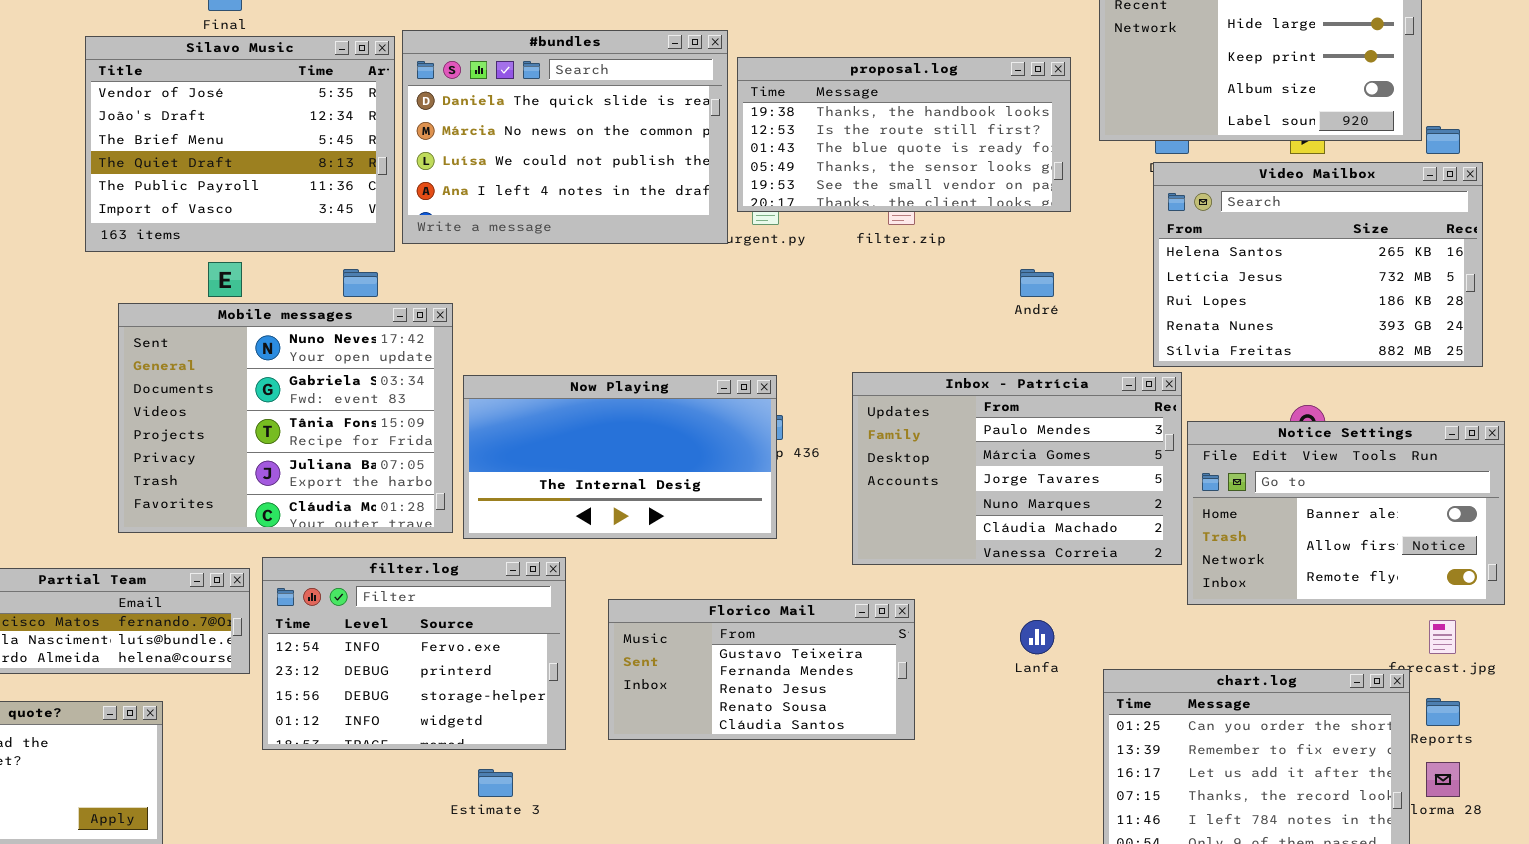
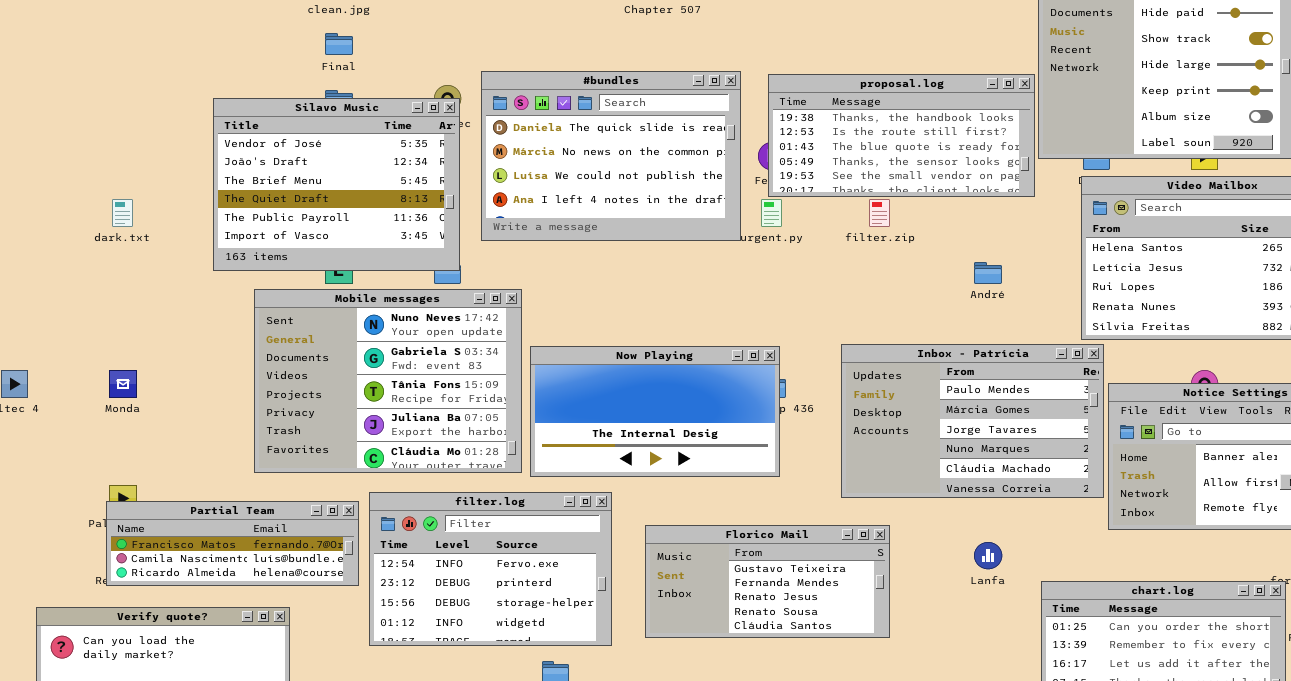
Silavo Music: [85,36,395,252] -> [213,98,460,271], moved
proposal.log: [737,57,1071,212] -> [768,74,1035,197], moved

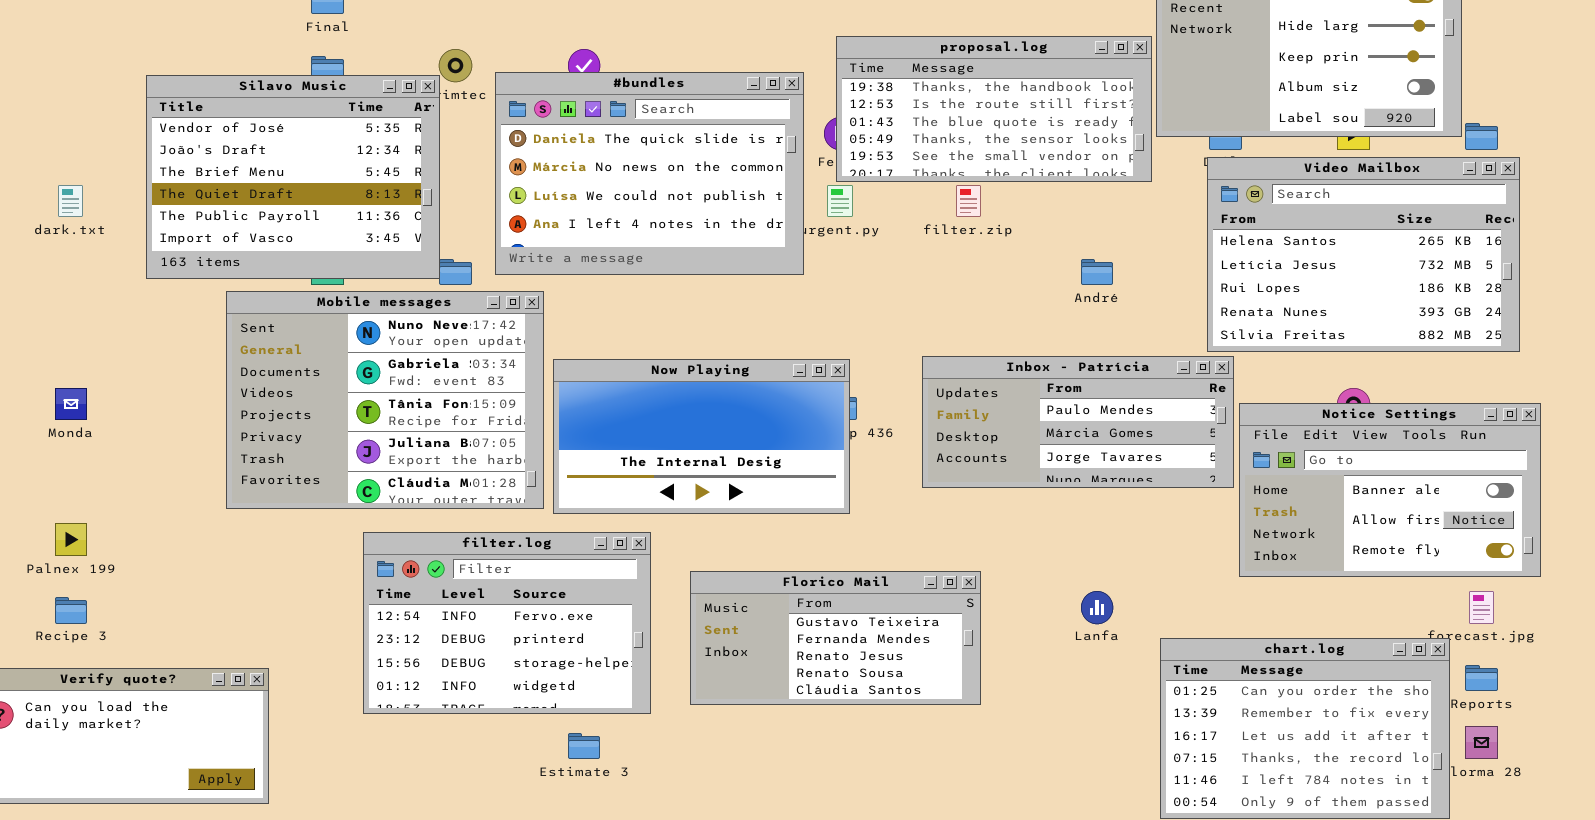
#bundles: [481,71,741,241] -> [495,72,804,275], moved
Silavo Music: [213,98,460,271] -> [146,75,440,279], moved
Inbox - Patrícia: [841,344,1104,498] -> [922,356,1234,488], resized
Partial Team: [106,501,359,586] -> none, closed

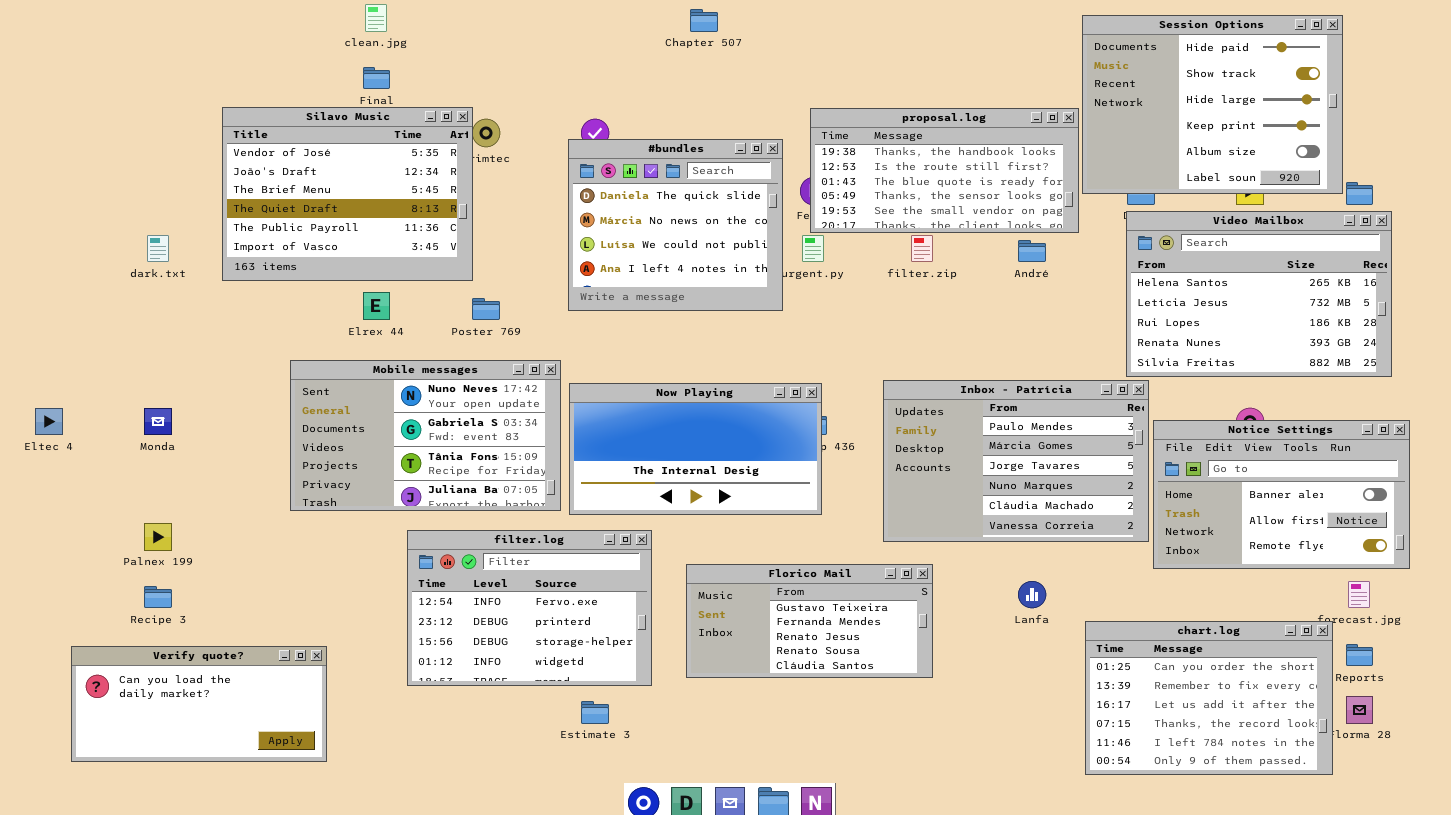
#bundles: [495,72,804,275] -> [568,139,783,311], resized
Silavo Music: [146,75,440,279] -> [222,107,473,281], moved
André: [1081,259,1113,285] -> [1018,240,1046,262], moved
Mobile messages: [226,291,544,509] -> [290,360,561,511], resized
Inbox - Patrícia: [922,356,1234,488] -> [883,380,1149,542], resized

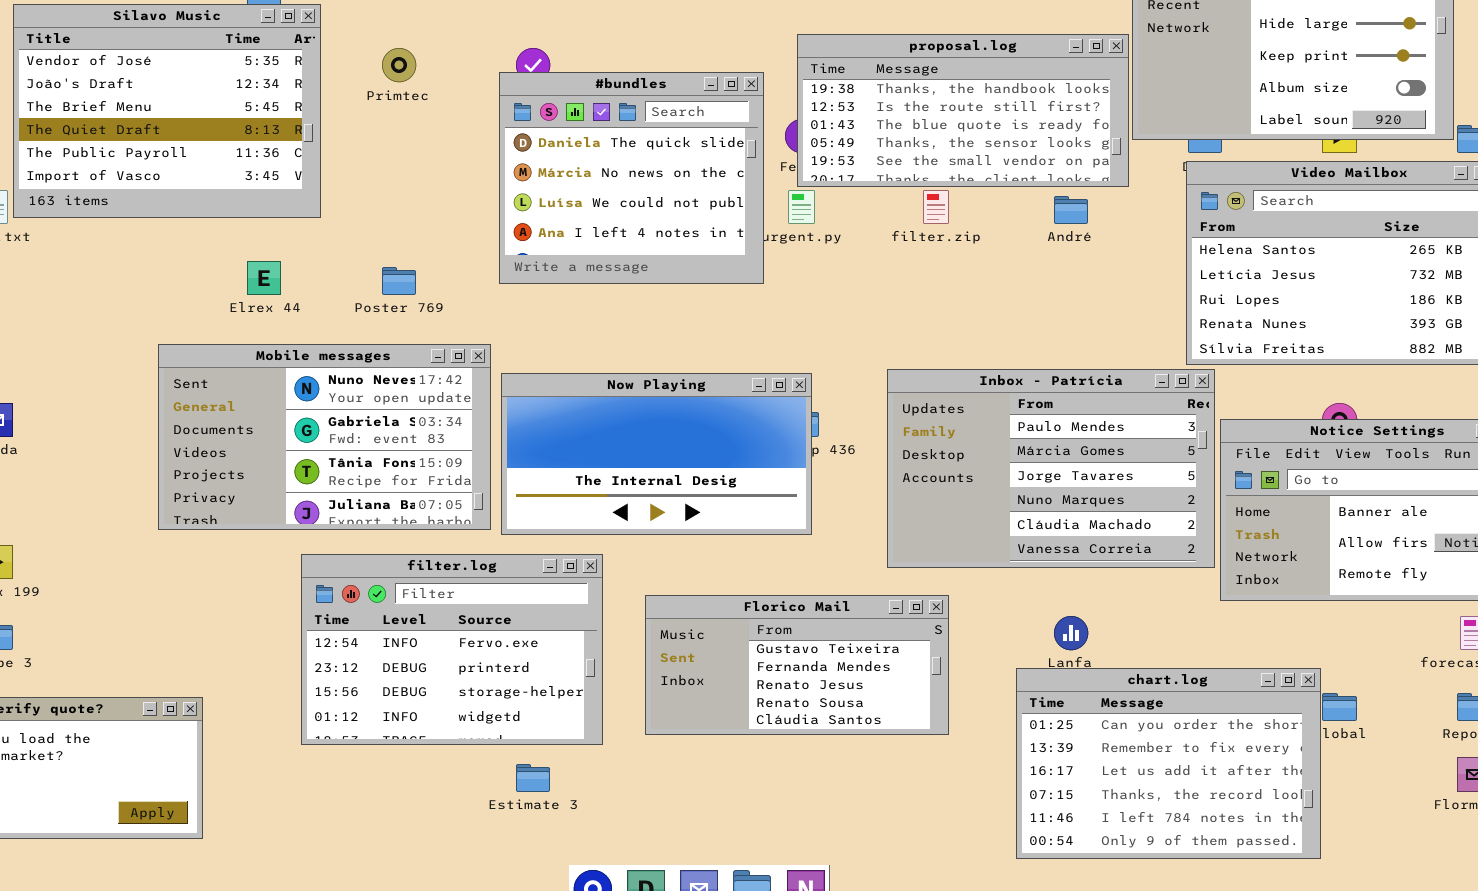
Silavo Music: [222,107,473,281] -> [13,4,321,218], moved
chart.log: [1085,621,1333,775] -> [1016,668,1321,859], moved

